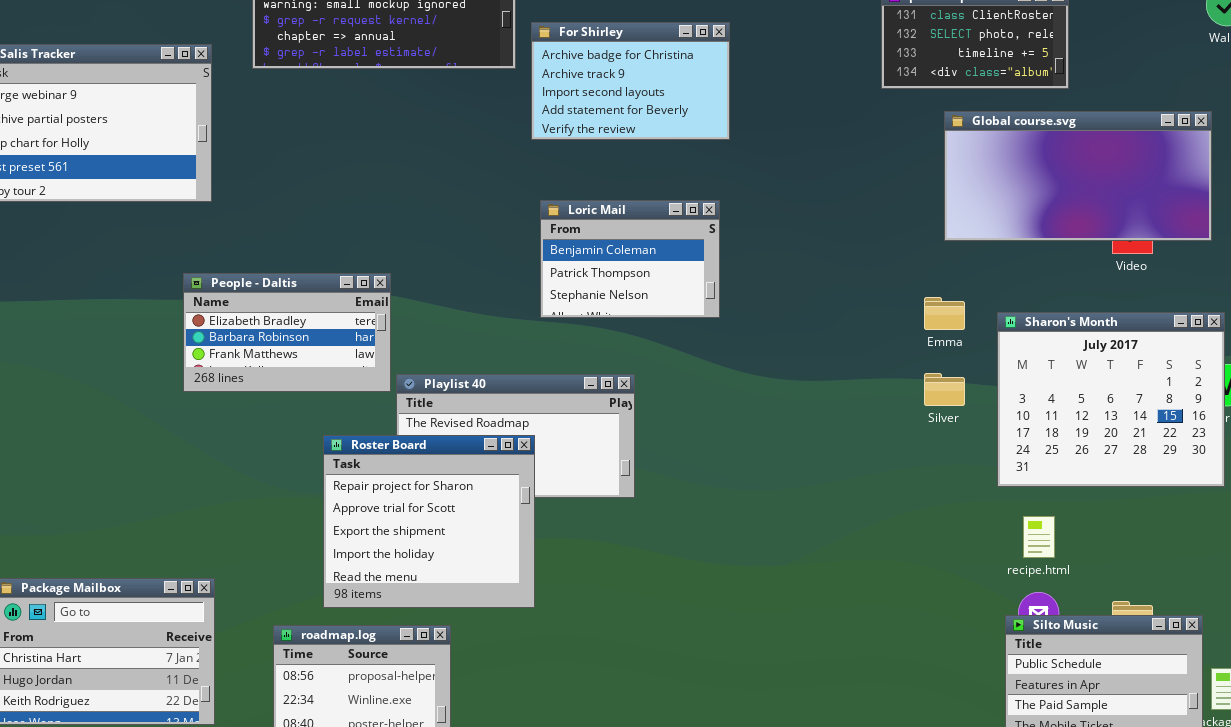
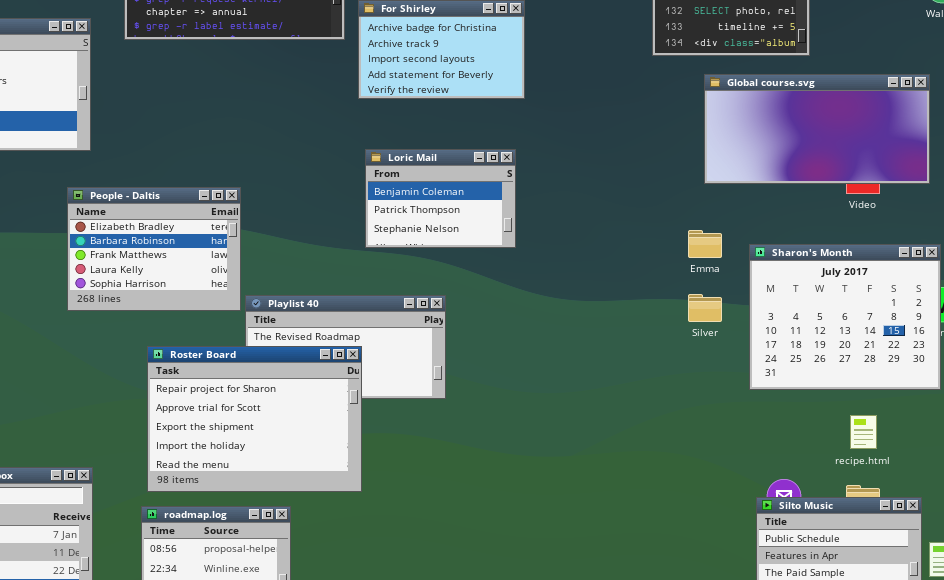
People - Daltis: [183,273,391,392] -> [67,187,241,311], resized
Roster Board: [323,435,535,608] -> [147,346,362,492], resized
recipe.html: [1023,516,1055,558] -> [850,415,877,449], moved

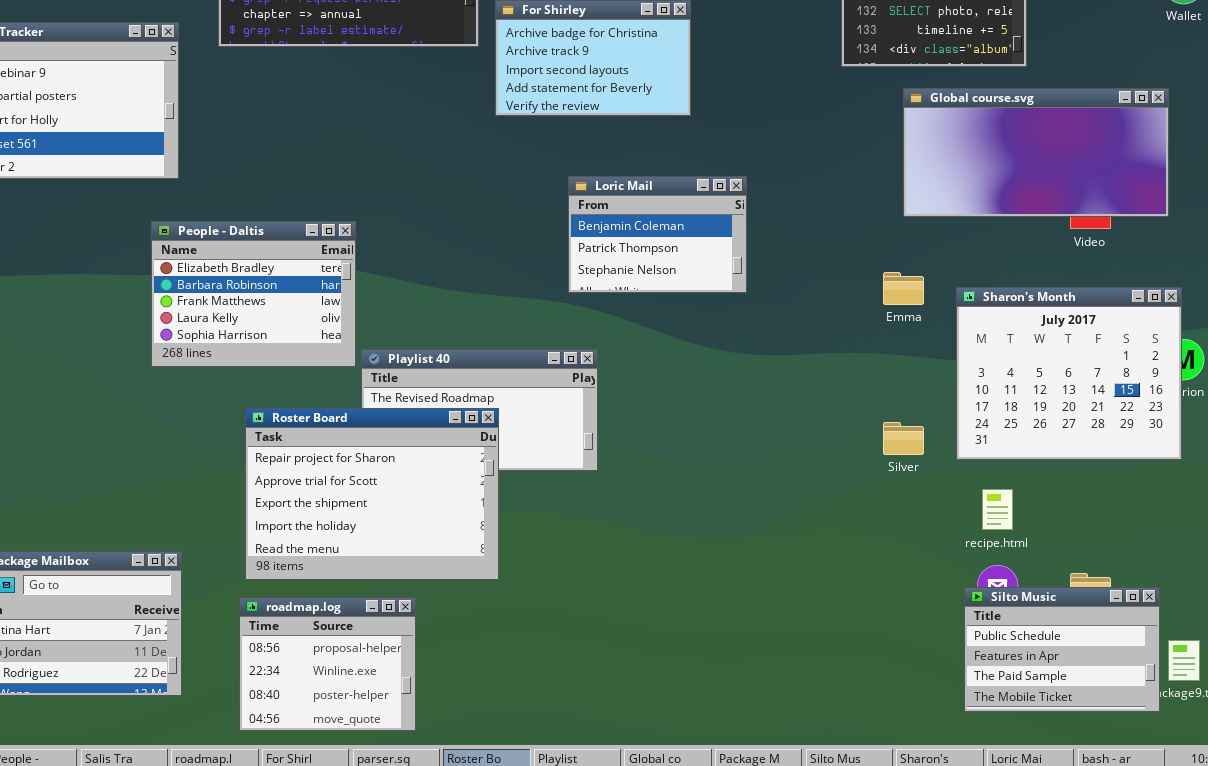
Loric Mail: [365,149,516,248] -> [568,176,747,293], moved
Silver: [688,294,722,322] -> [883,422,924,455], moved
recipe.html: [850,415,877,449] -> [982,489,1013,530], moved

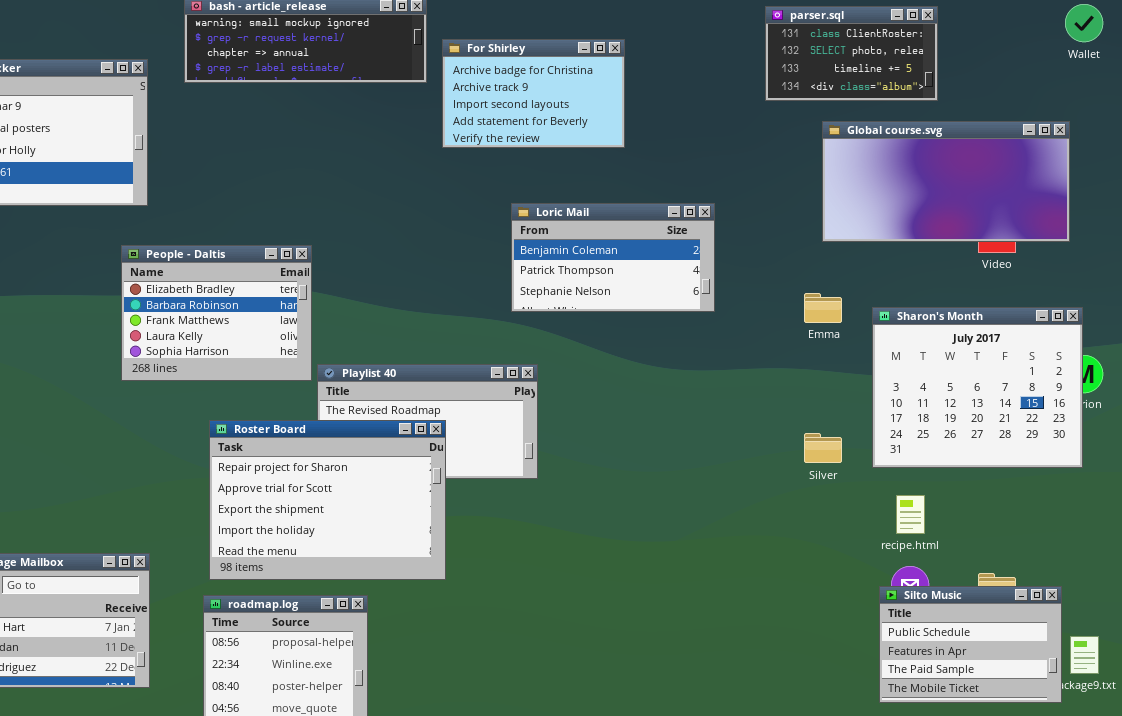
Loric Mail: [568,176,747,293] -> [511,203,715,312], resized

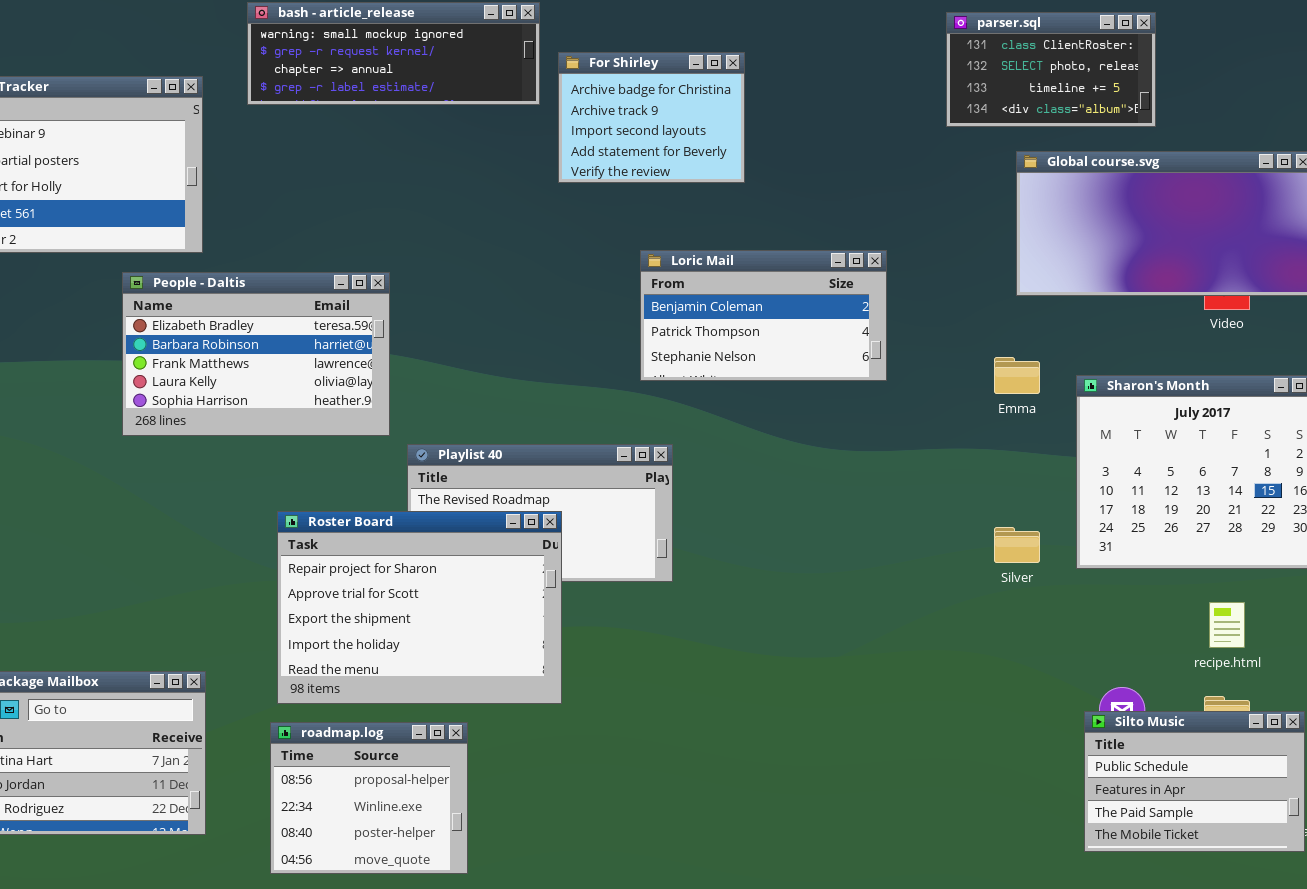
For Shirley: [442,39,625,148] -> [558,52,745,183], resized
People - Daltis: [121,245,312,381] -> [122,272,390,436], moved, resized
recipe.html: [896,495,925,534] -> [1209,602,1245,648], moved

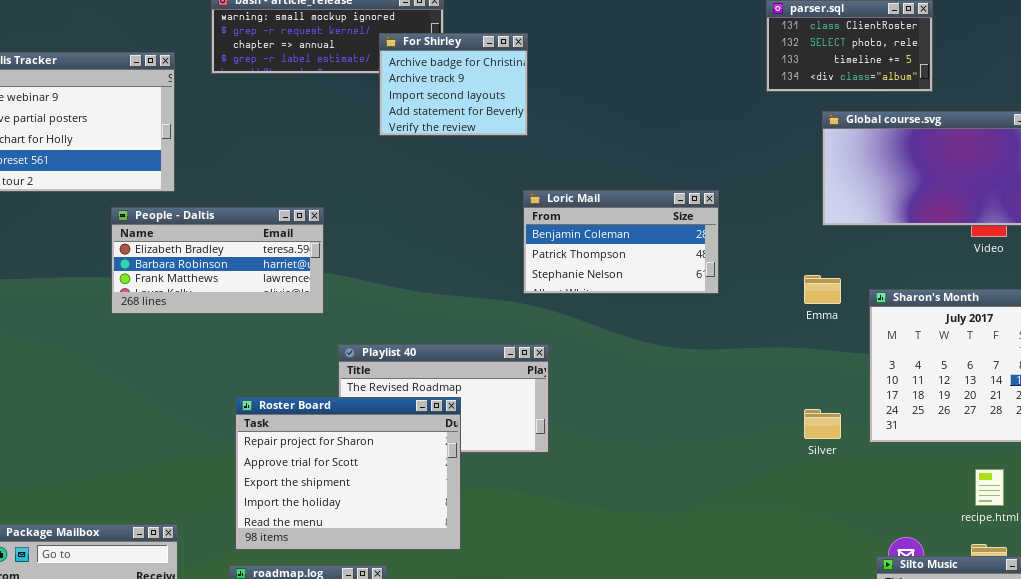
For Shirley: [558,52,745,183] -> [379,33,528,136], moved
People - Daltis: [122,272,390,436] -> [111,207,324,314], resized

